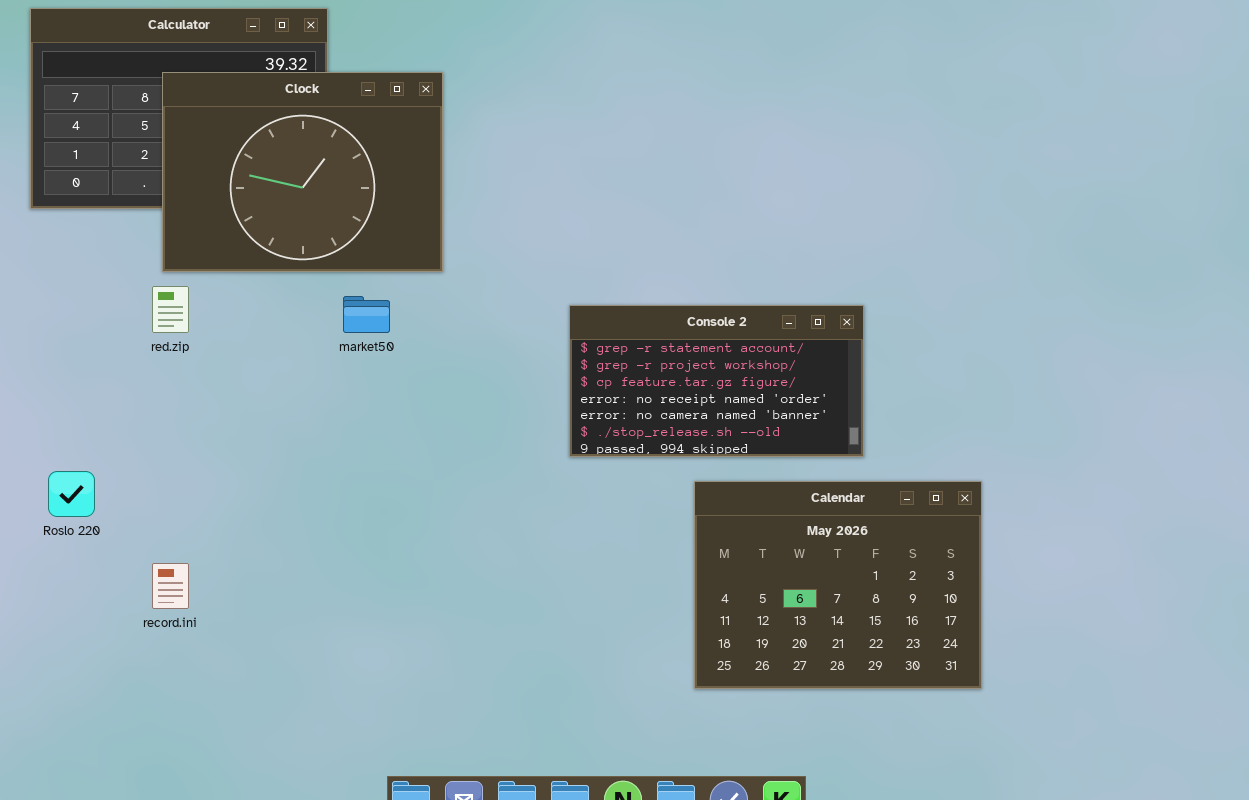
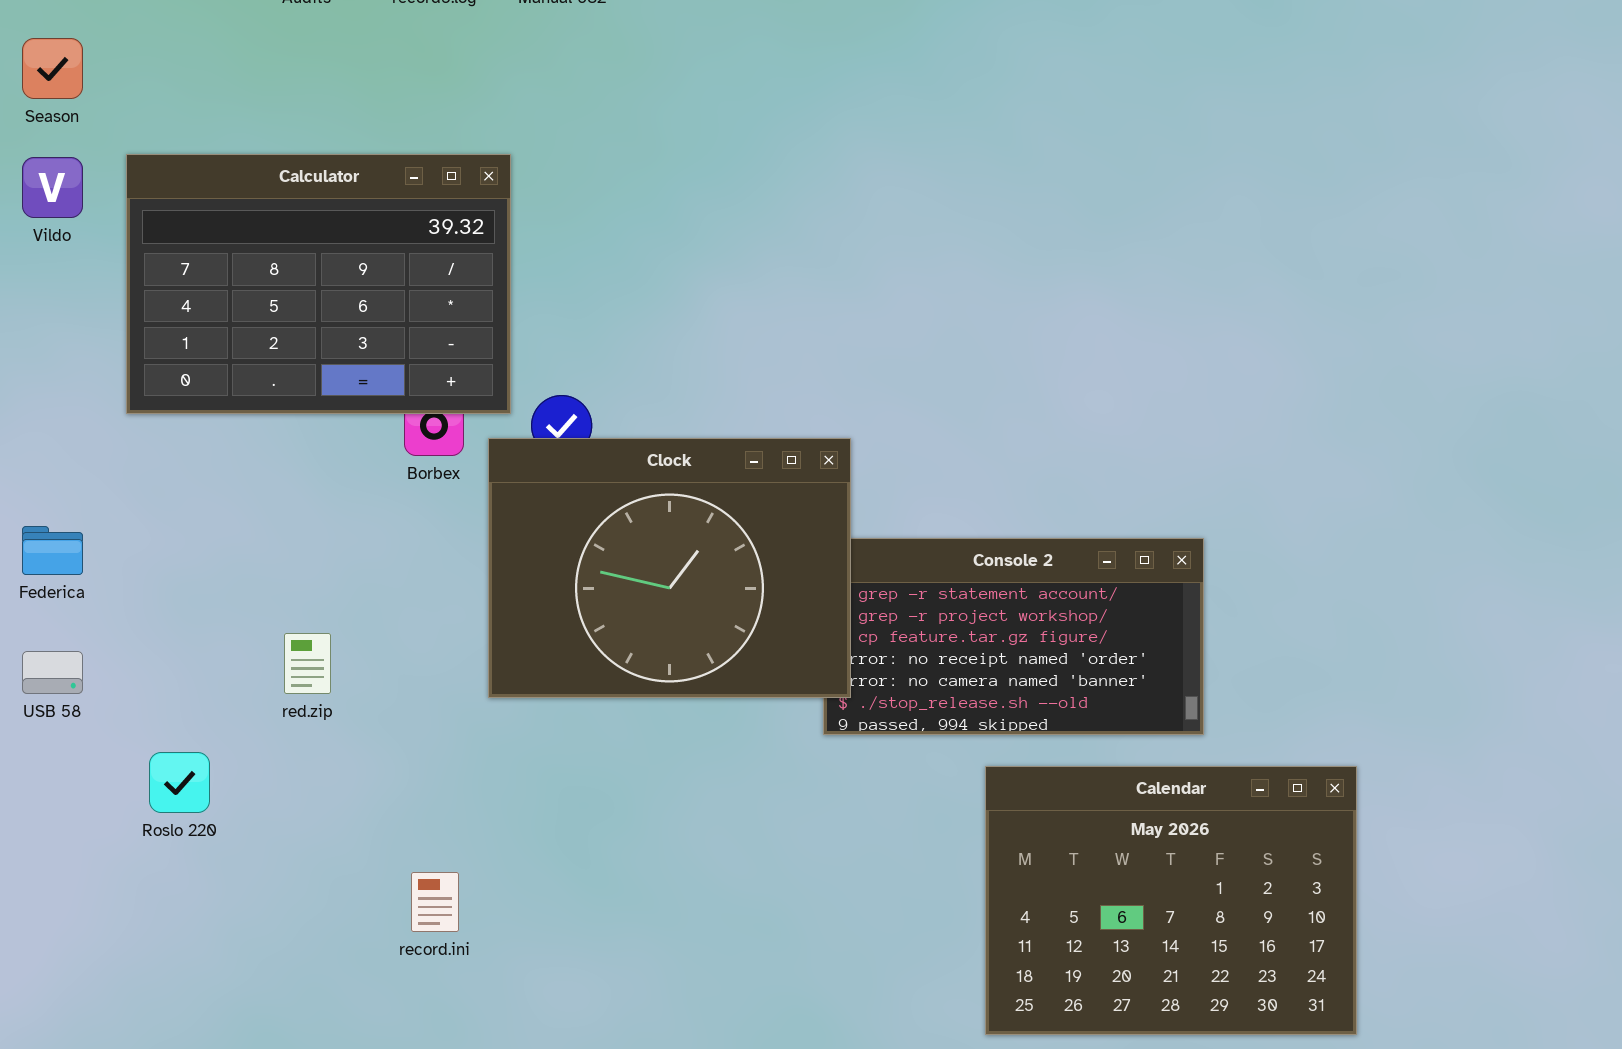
Clock: [162,72,443,272] -> [488,438,851,698], moved
red.zip: [152,286,189,333] -> [284,633,331,694], moved
record.ini: [152,563,189,609] -> [411,872,459,932], moved

